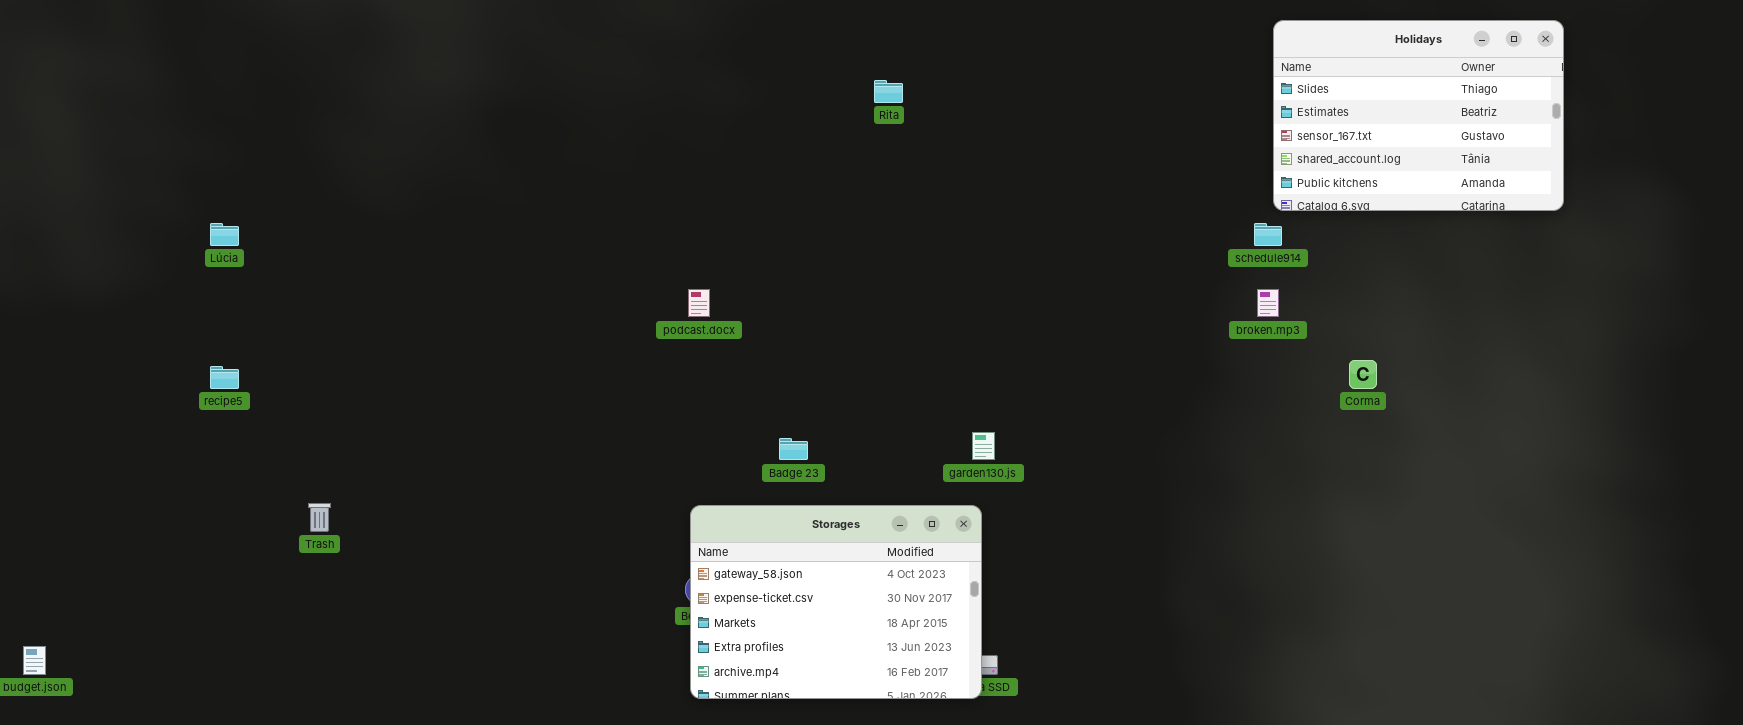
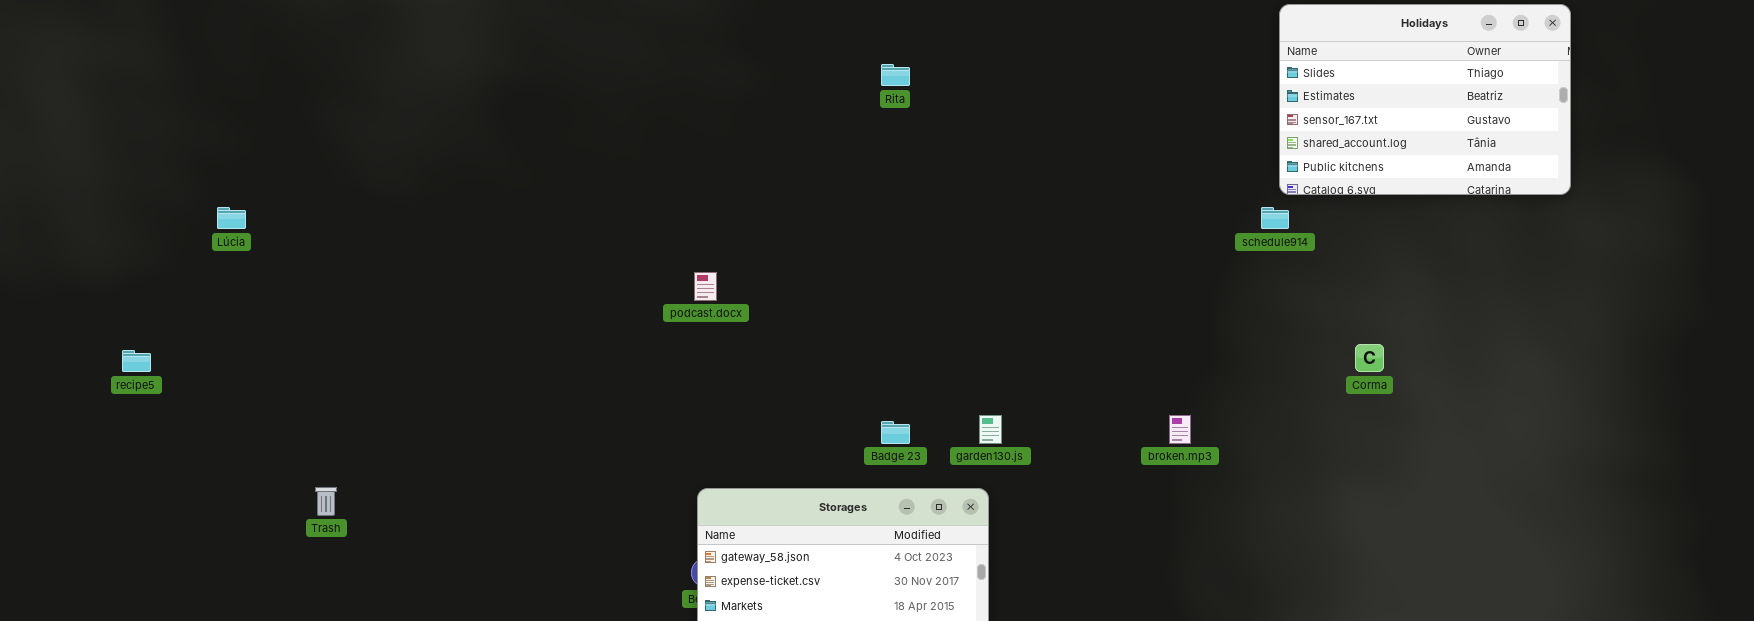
broken.mp3: [1257,289,1279,317] -> [1169,415,1191,444], moved
recipe5: [210,366,239,389] -> [122,350,151,372], moved
Badge 23: [779,438,808,460] -> [881,421,910,444], moved

